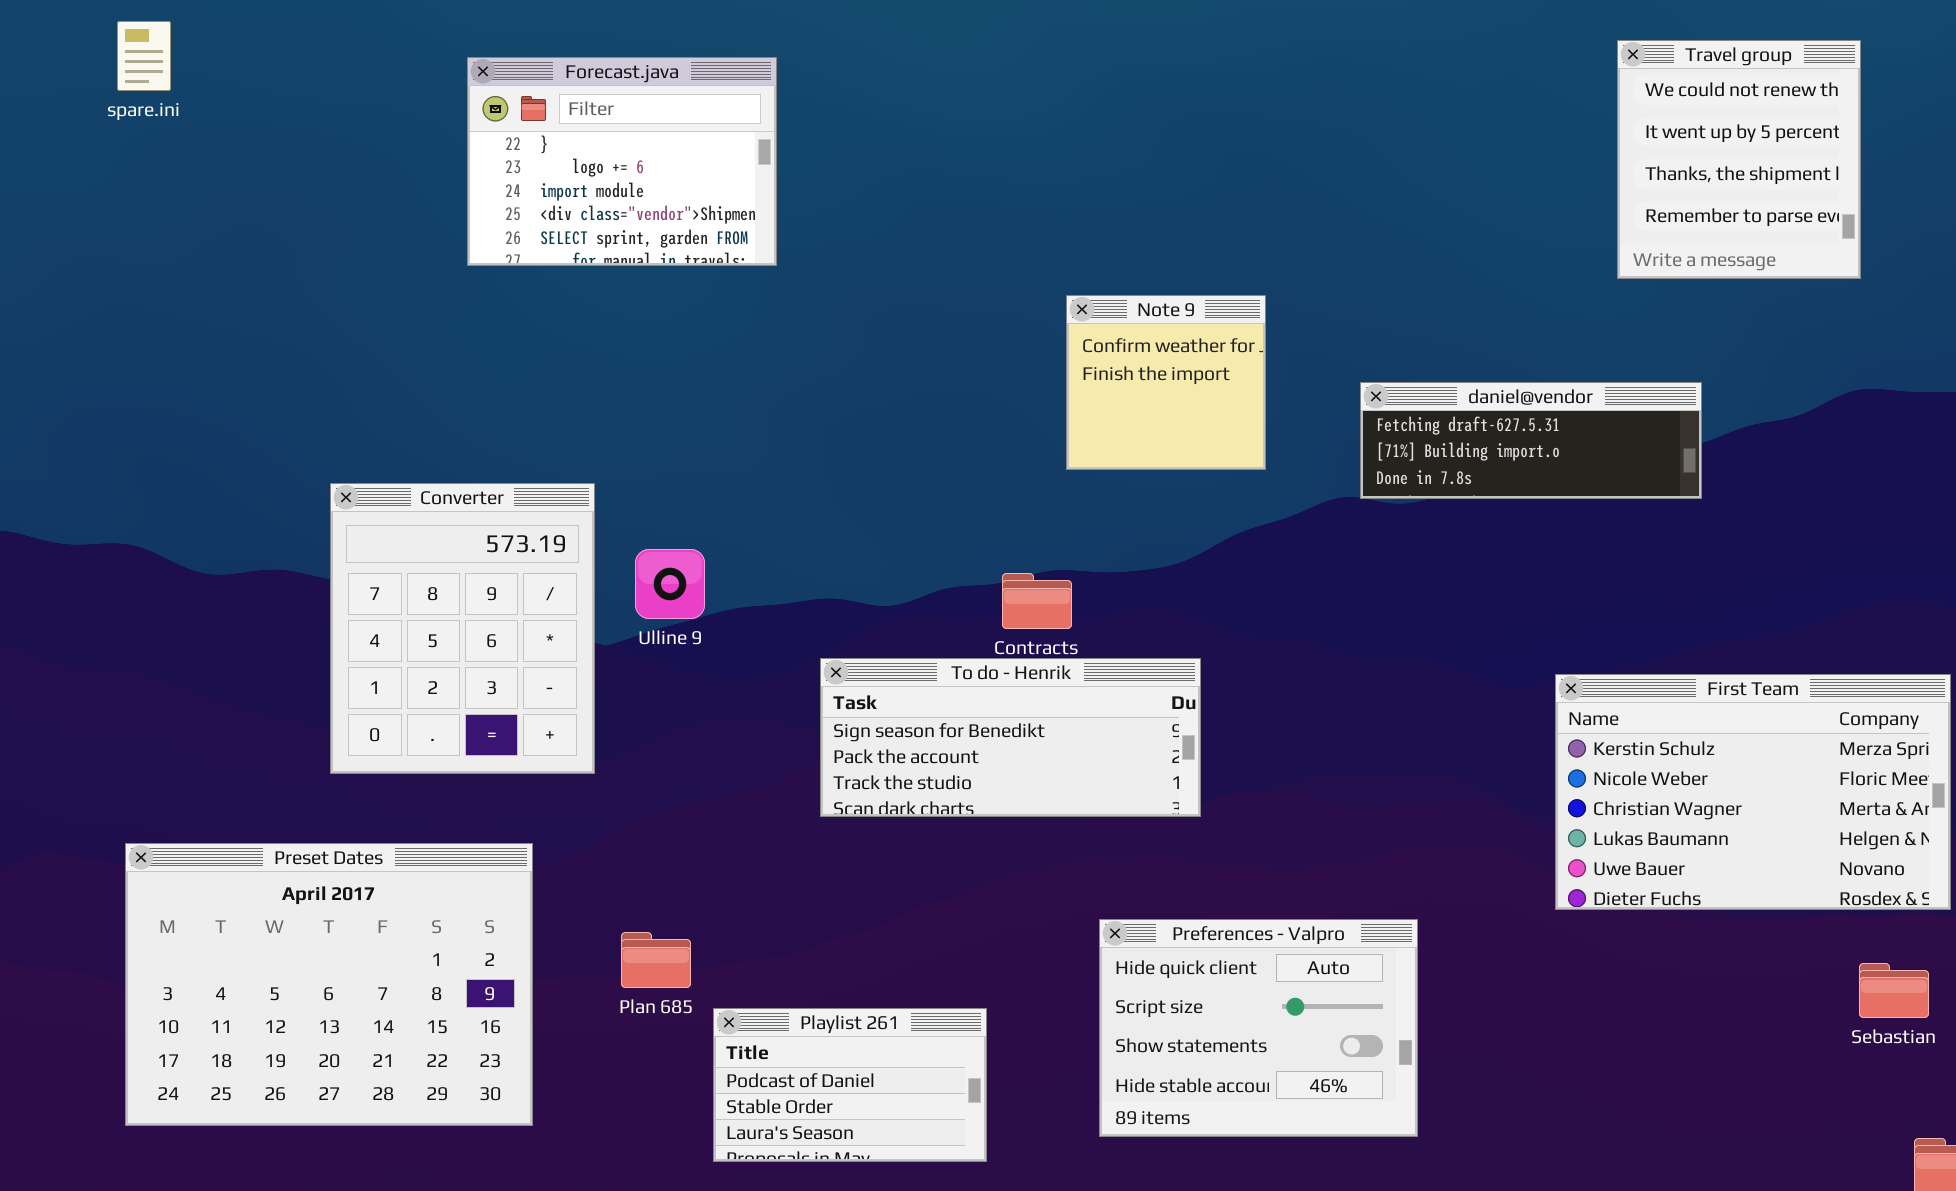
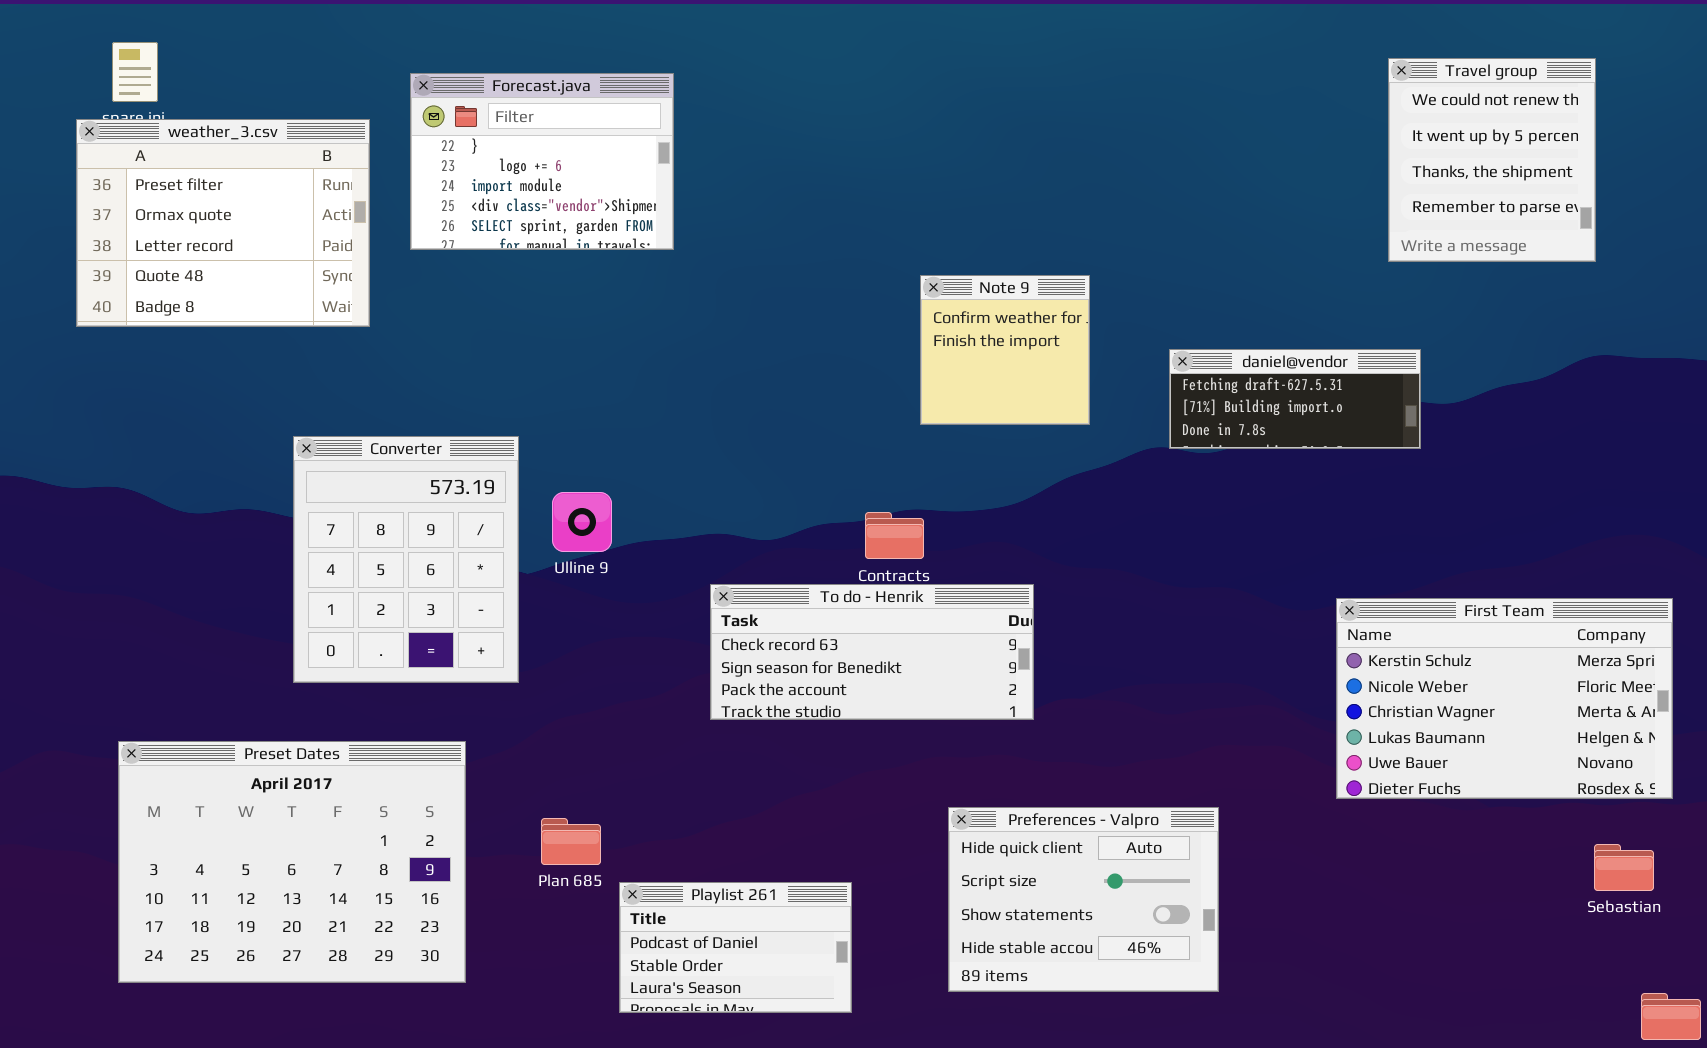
weather_3.csv: none -> [76,119,370,327], opened
daniel@vendor: [1360,382,1702,499] -> [1169,349,1421,449], resized
To do - Henrik: [820,658,1201,817] -> [710,584,1034,720], scrolled up 1 row

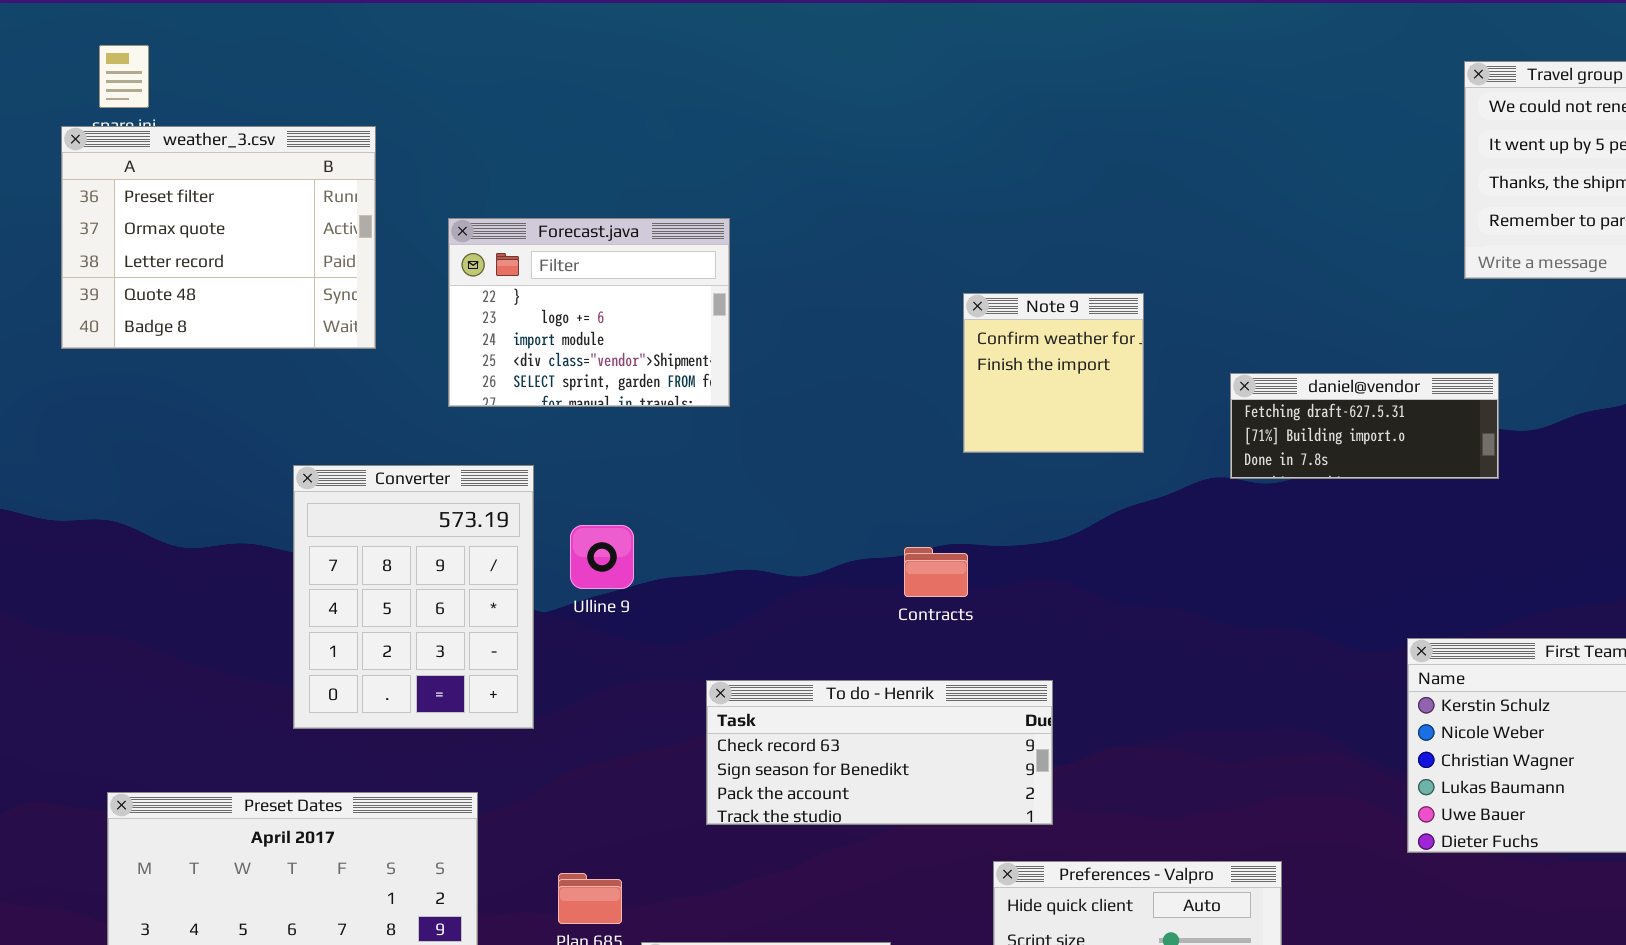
Forecast.java: [410,73,674,250] -> [448,218,730,407], moved
To do - Henrik: [710,584,1034,720] -> [706,680,1053,825], moved

